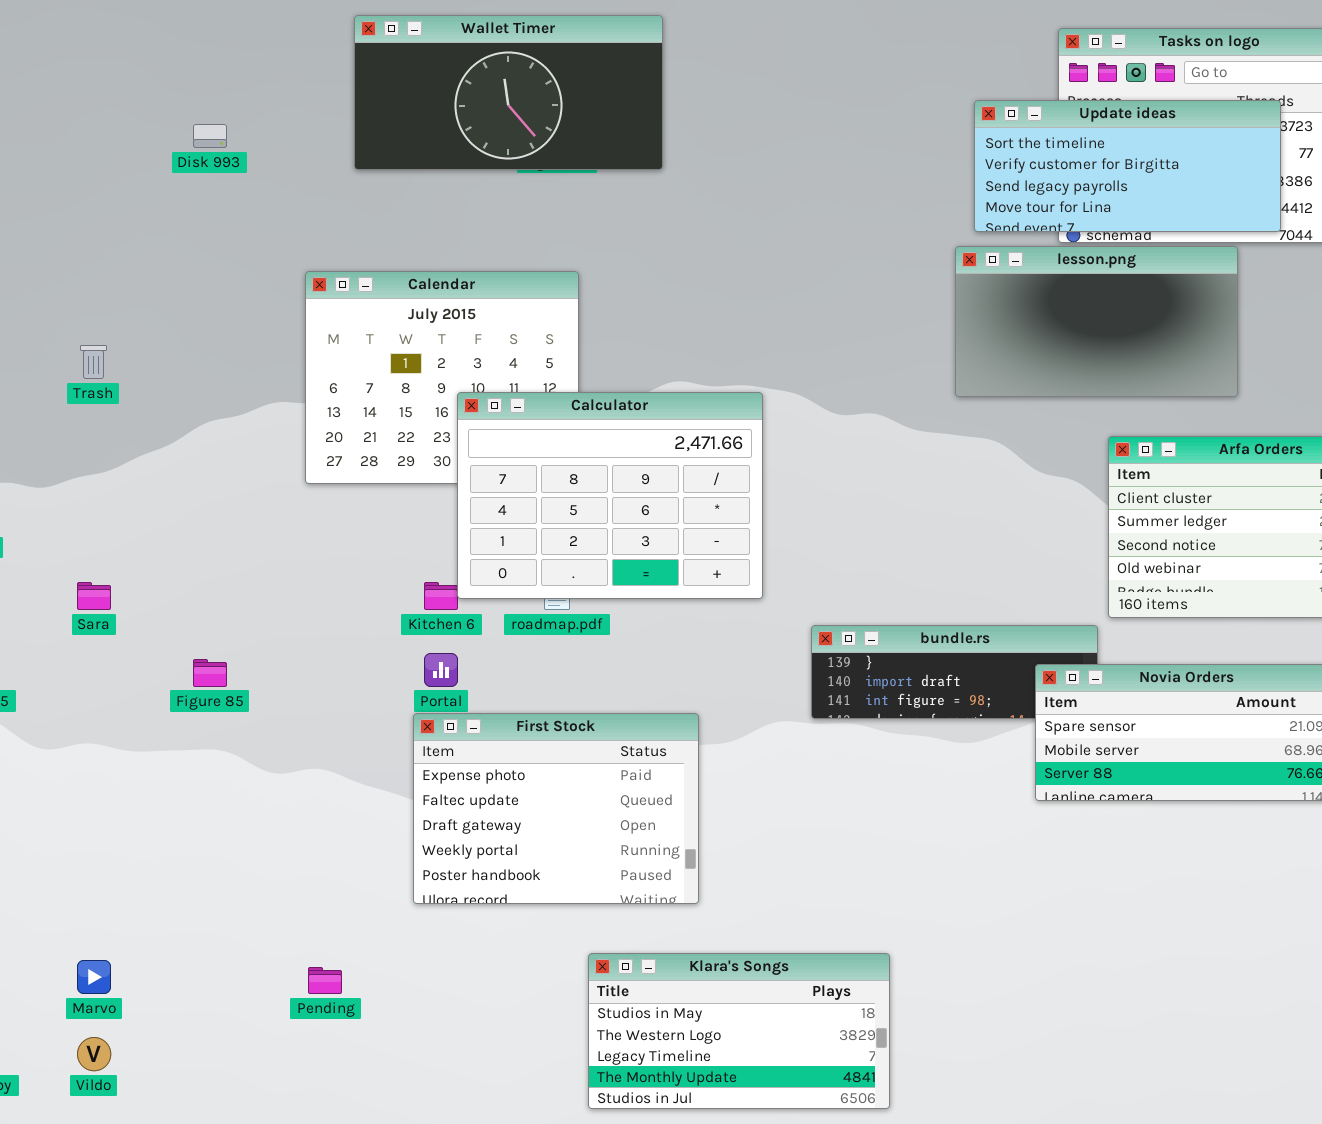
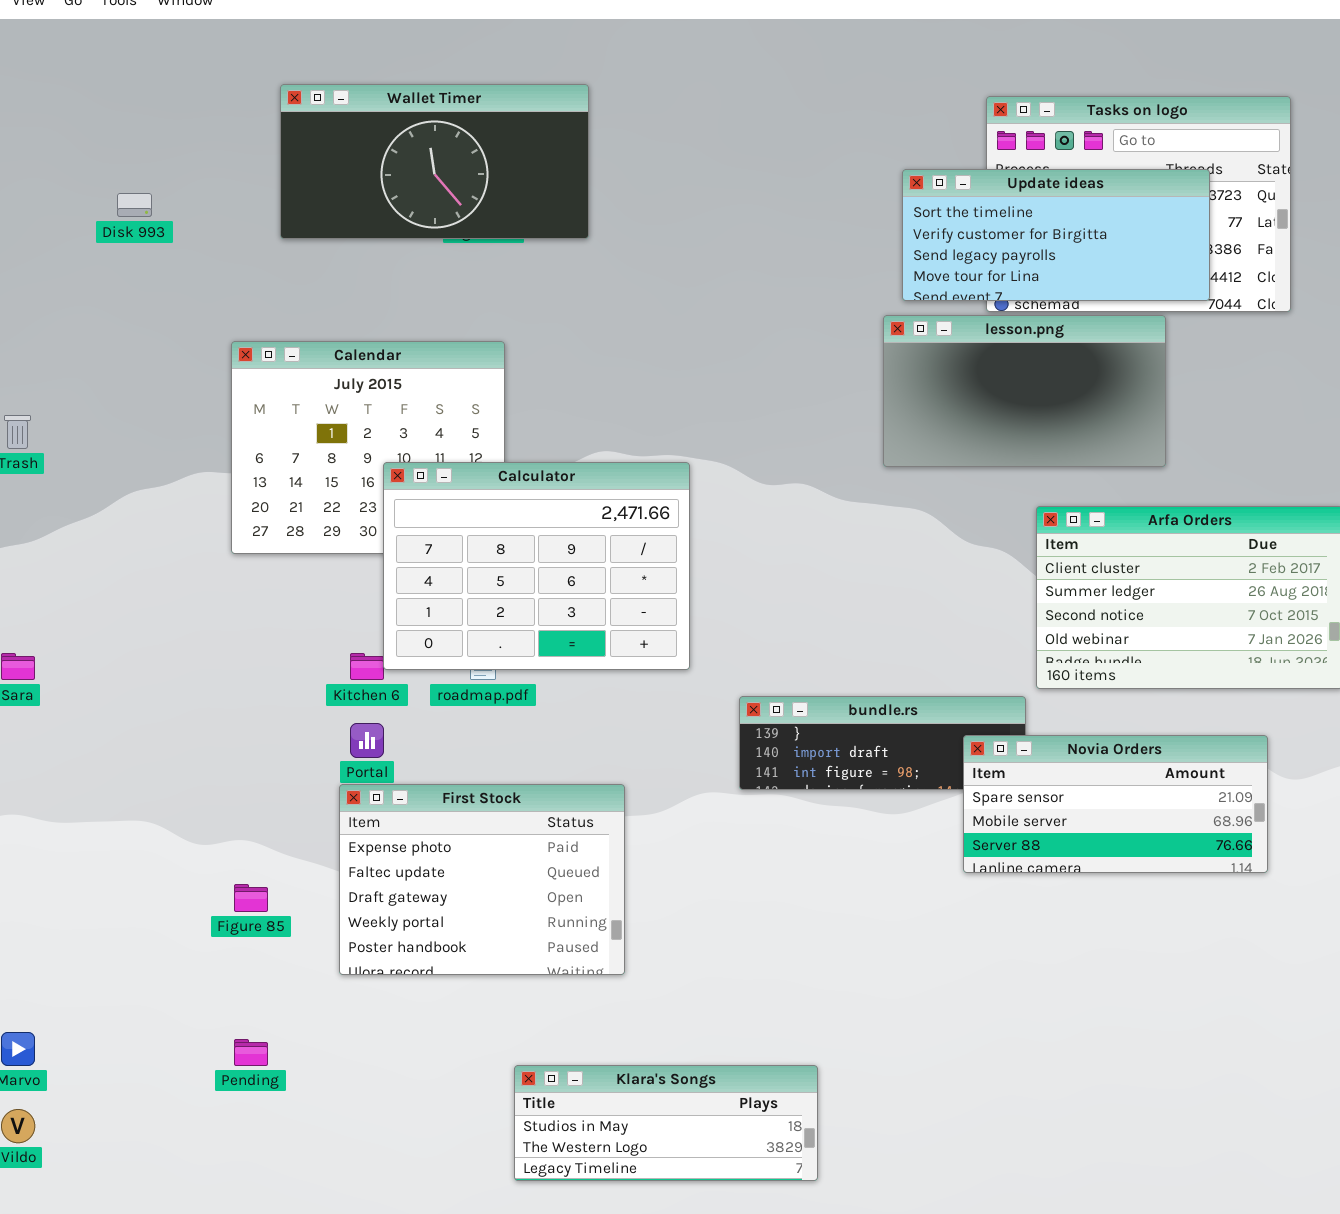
Figure 85: [193,659,227,687] -> [234,884,268,912], moved
Klara's Songs: [588,953,890,1109] -> [514,1065,818,1181], resized

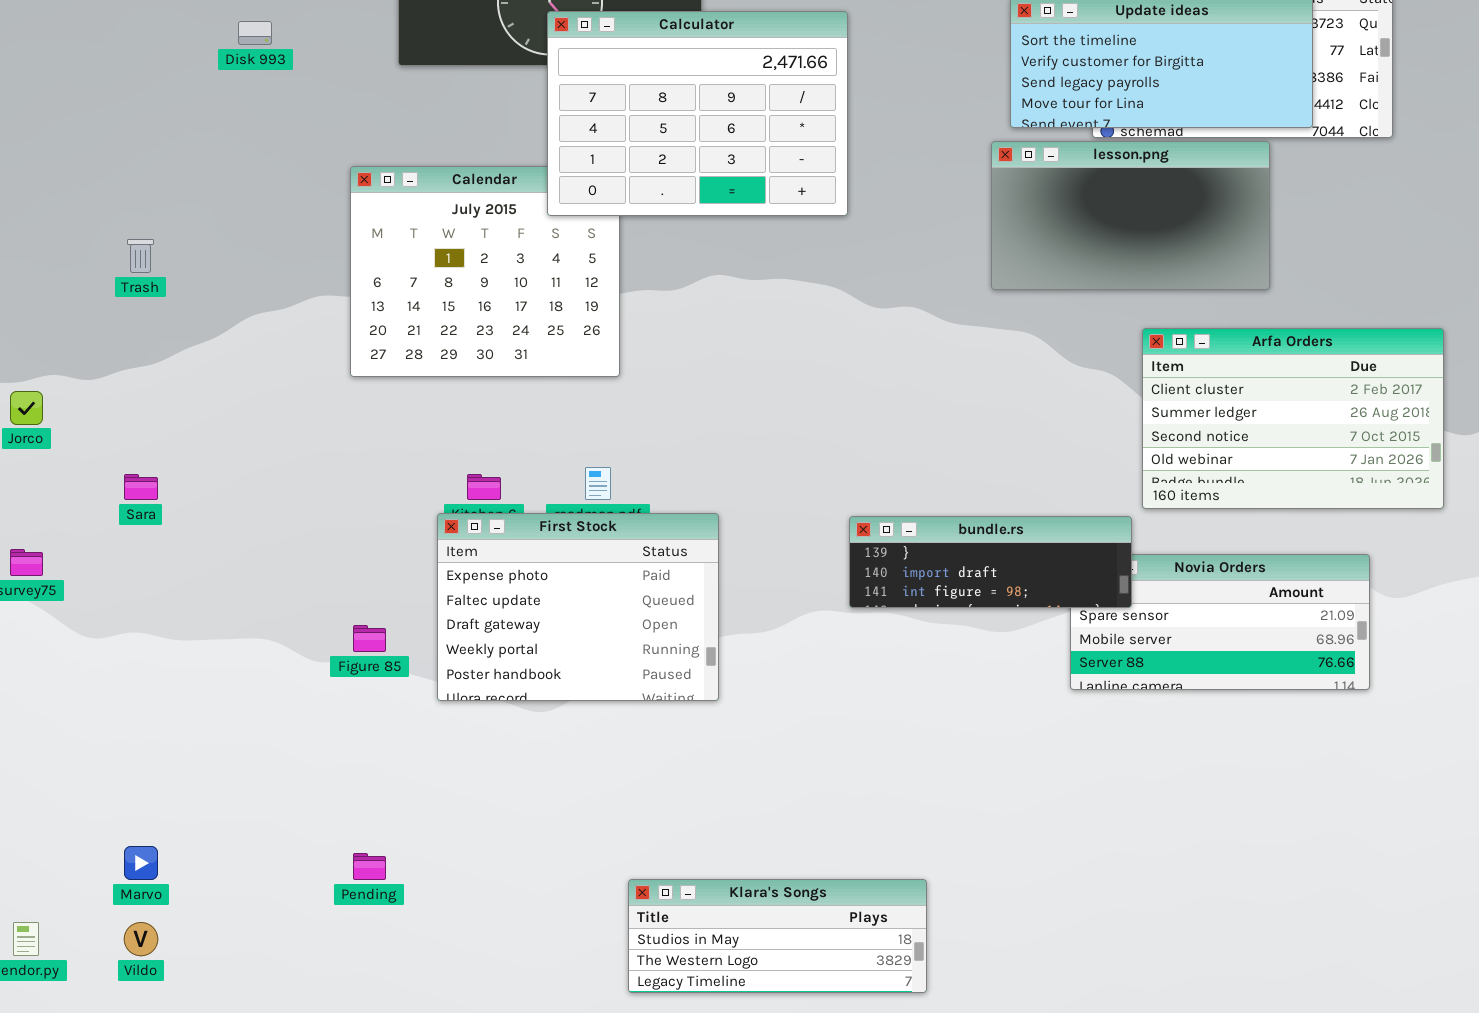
Calculator: [383,462,690,670] -> [547,11,848,216], moved
bundle.rs: [739,696,1026,790] -> [849,516,1132,608], raised
First Stock: [339,784,625,975] -> [437,513,719,701], moved
Figure 85: [234,884,268,912] -> [353,625,386,652], moved

